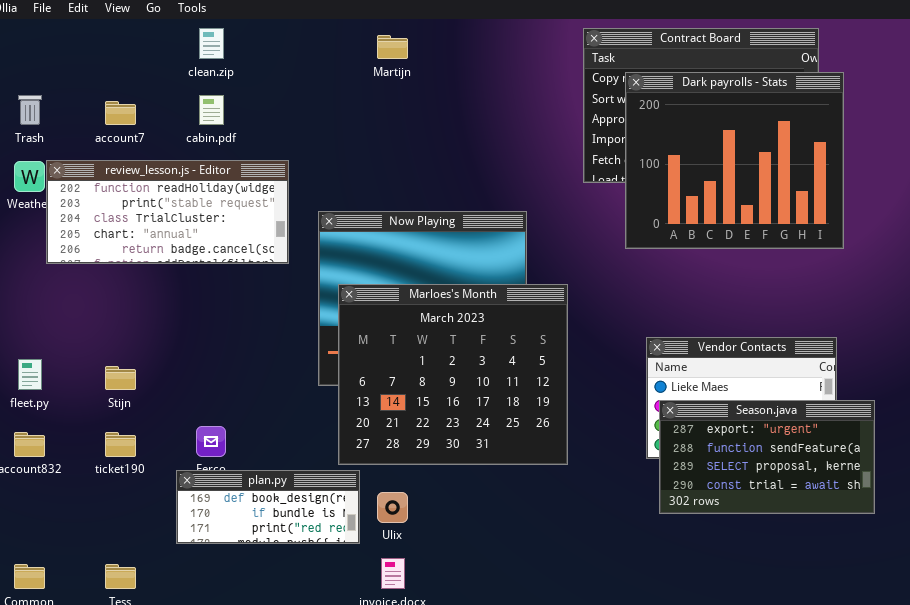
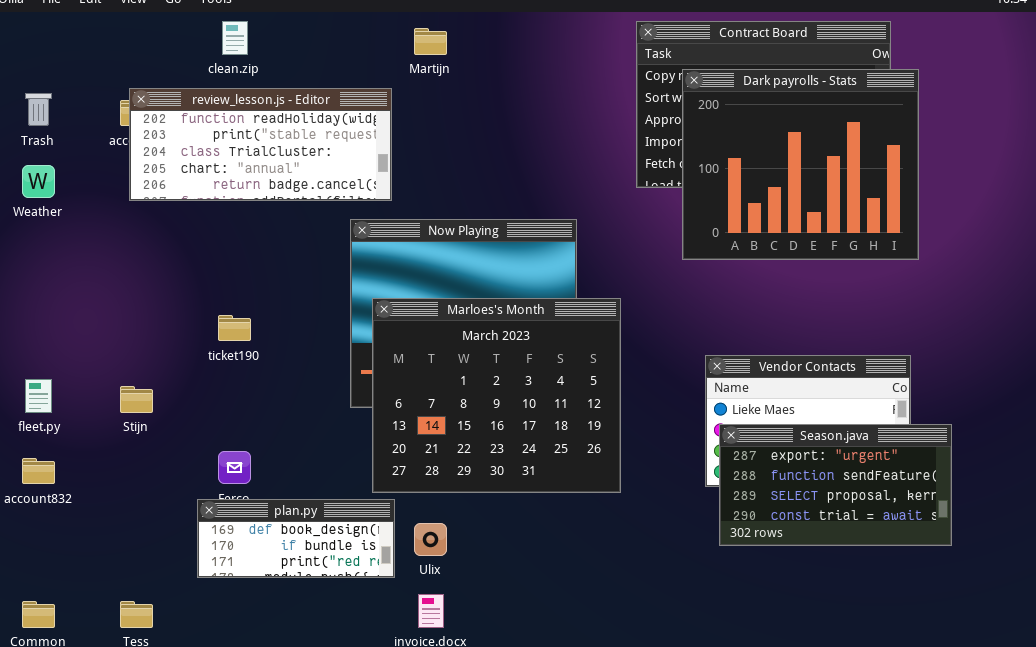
review_lesson.js - Editor: [46,160,289,264] -> [129,88,392,201], moved
ticket190: [105,432,136,457] -> [218,315,251,341], moved

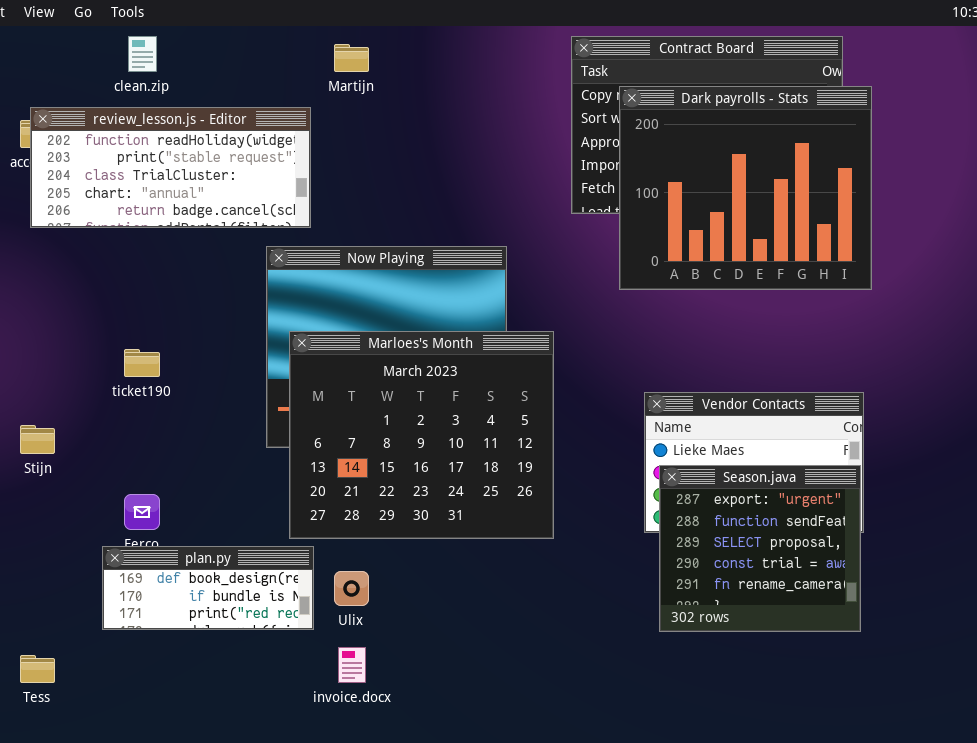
Season.java: [719,424,952,546] -> [659,465,861,632], resized

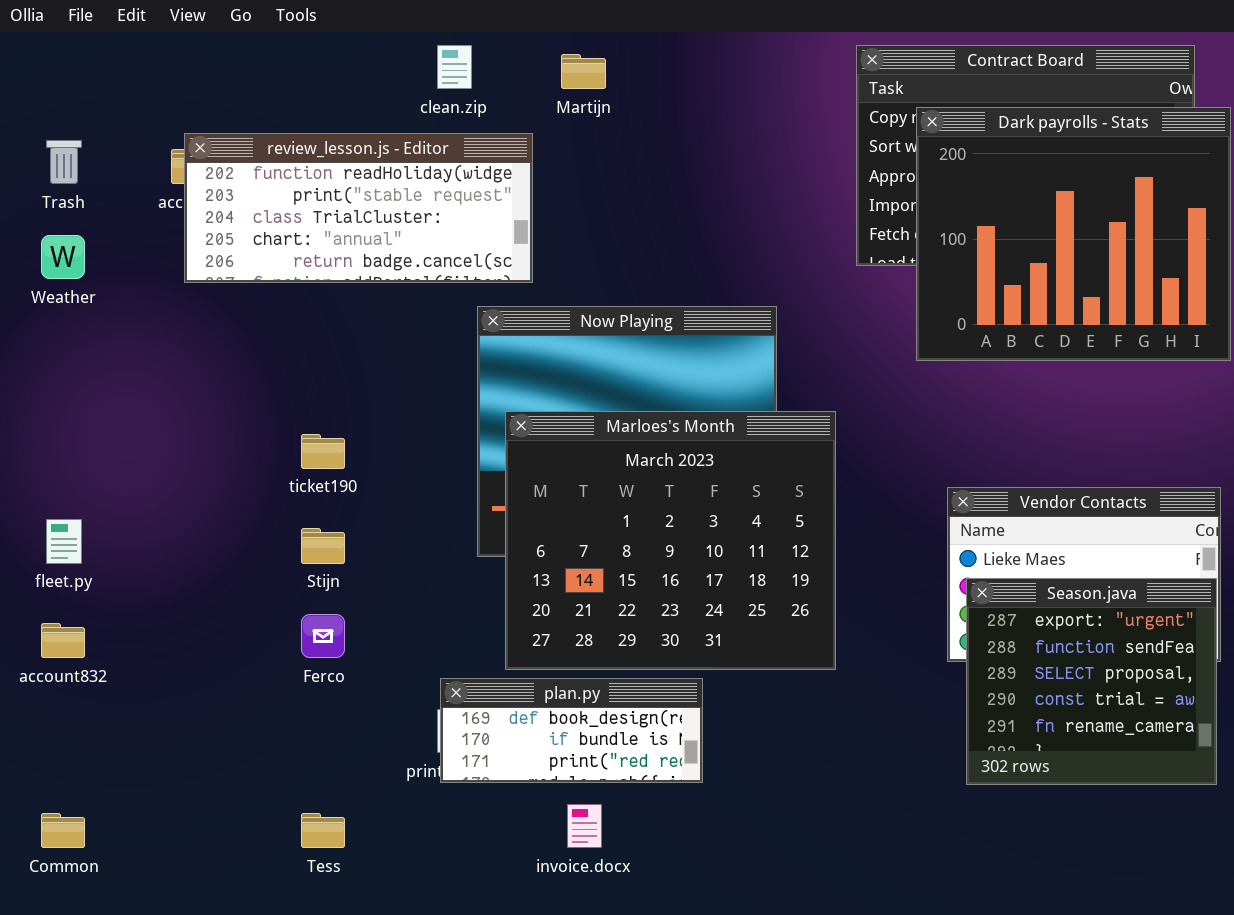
clean.zip: [128,36,157,72] -> [437,45,472,89], moved
Stijn: [20,425,55,454] -> [301,528,345,564], moved
plan.py: [102,546,314,630] -> [440,678,703,783], moved
Tess: [20,655,55,683] -> [301,813,345,848], moved

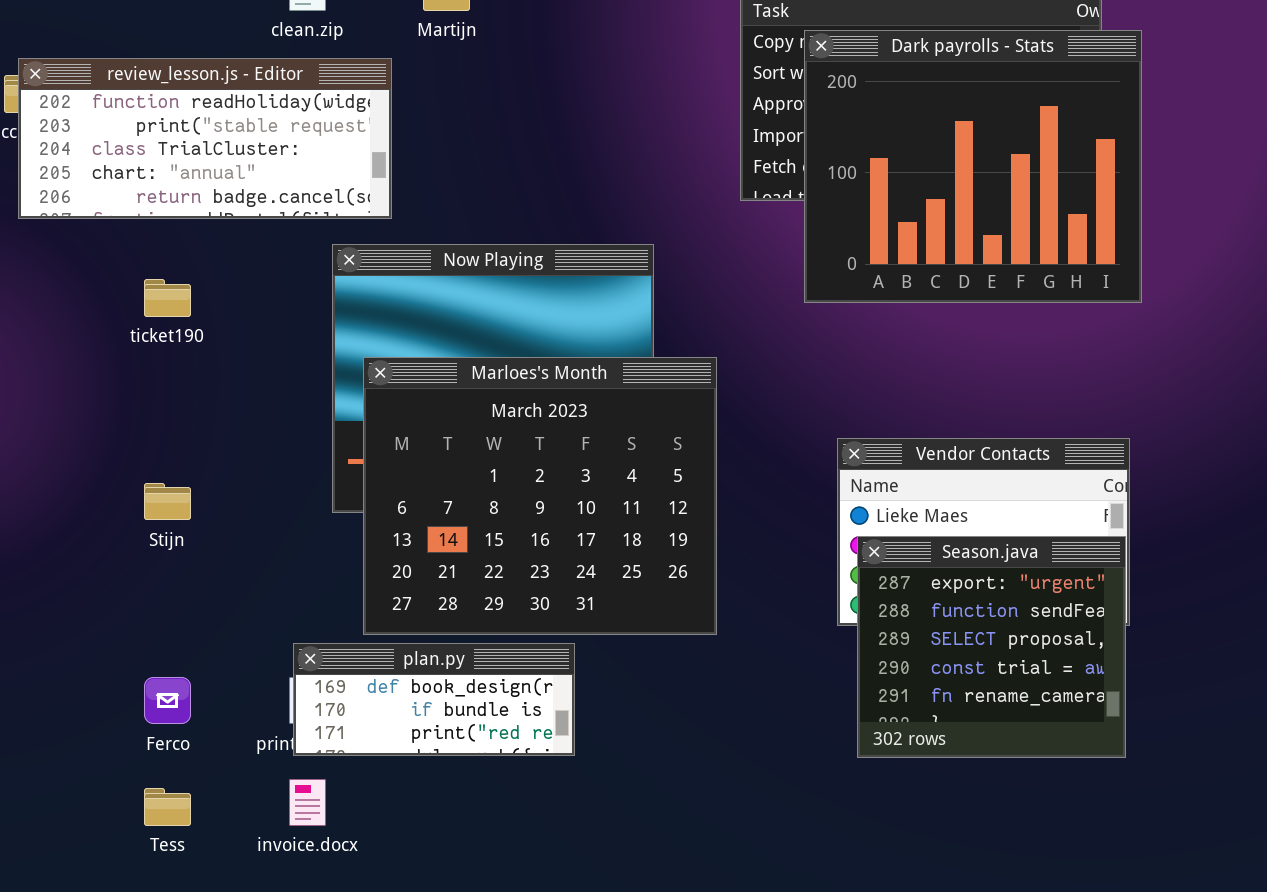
ticket190: [301,434,345,469] -> [144,279,191,317], moved
Ferco: [301,614,345,658] -> [144,677,191,724], moved
invoice.docx: [567,804,602,848] -> [289,779,326,826], moved

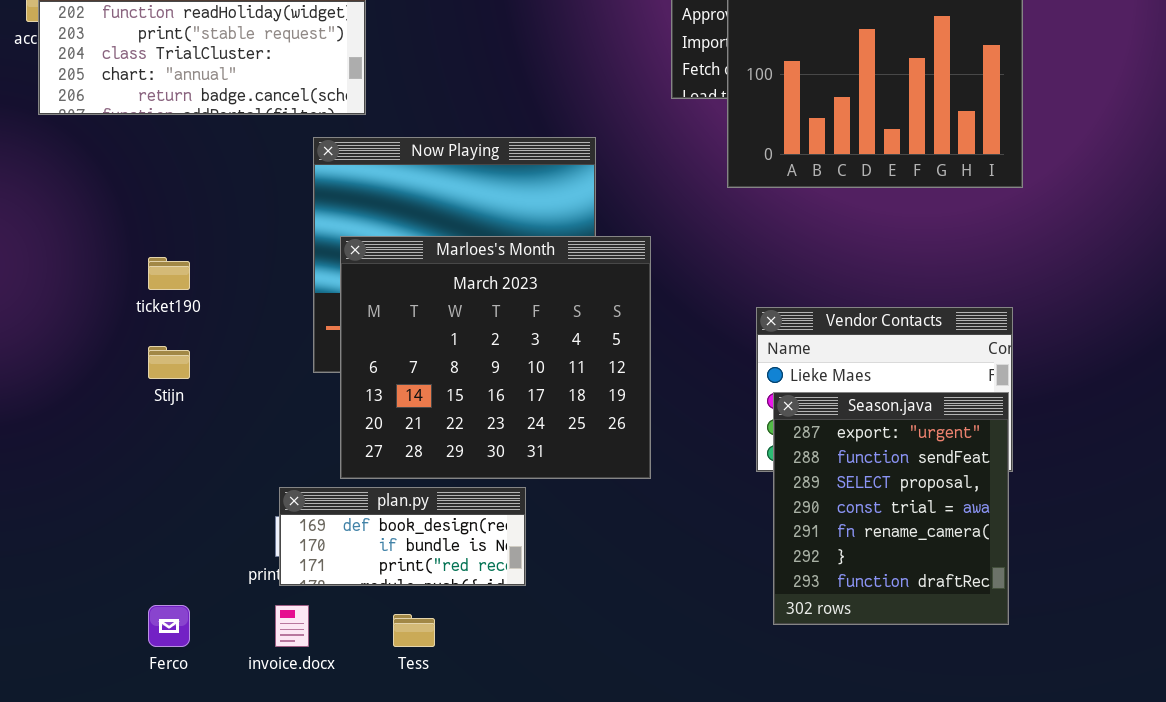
ticket190: [144,279,191,317] -> [148,257,190,290], moved
Season.java: [857,536,1126,758] -> [773,392,1009,625], resized
Ferco: [144,677,191,724] -> [148,605,190,647], moved
Tess: [144,788,191,826] -> [393,614,435,647], moved

